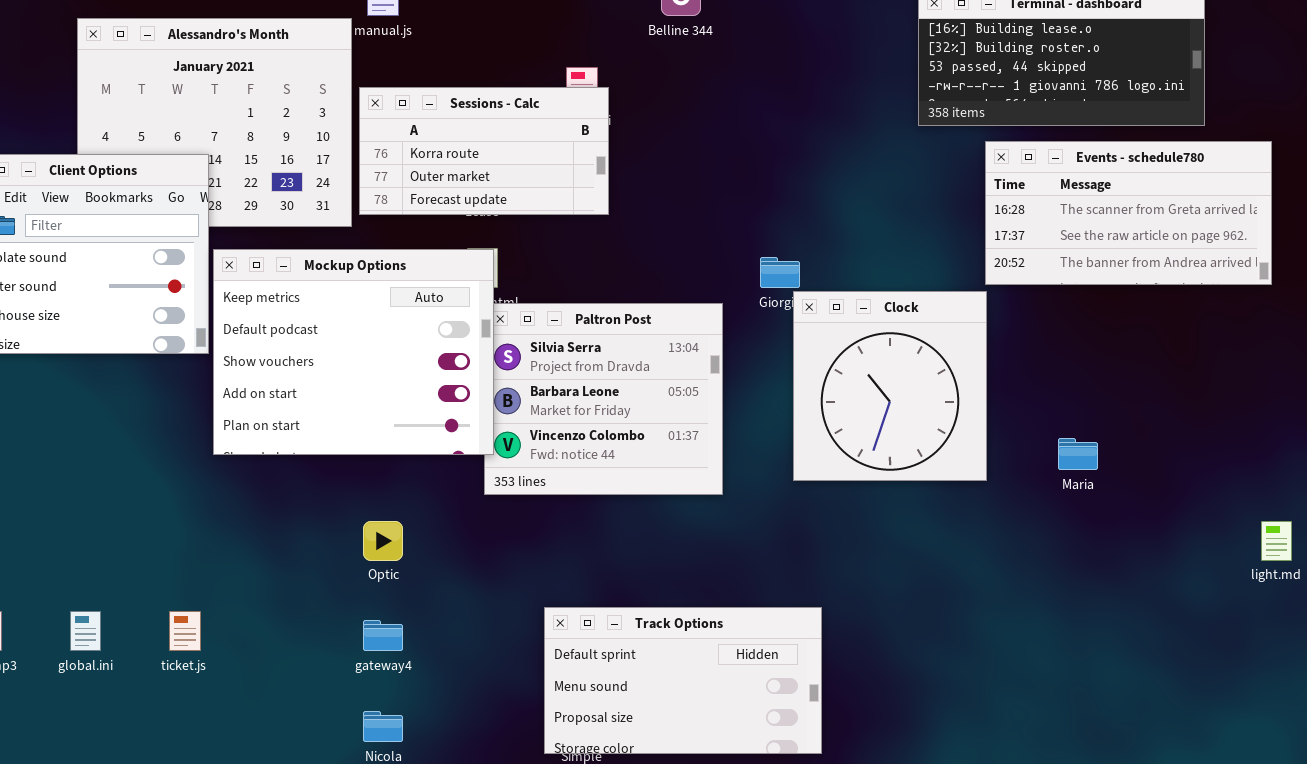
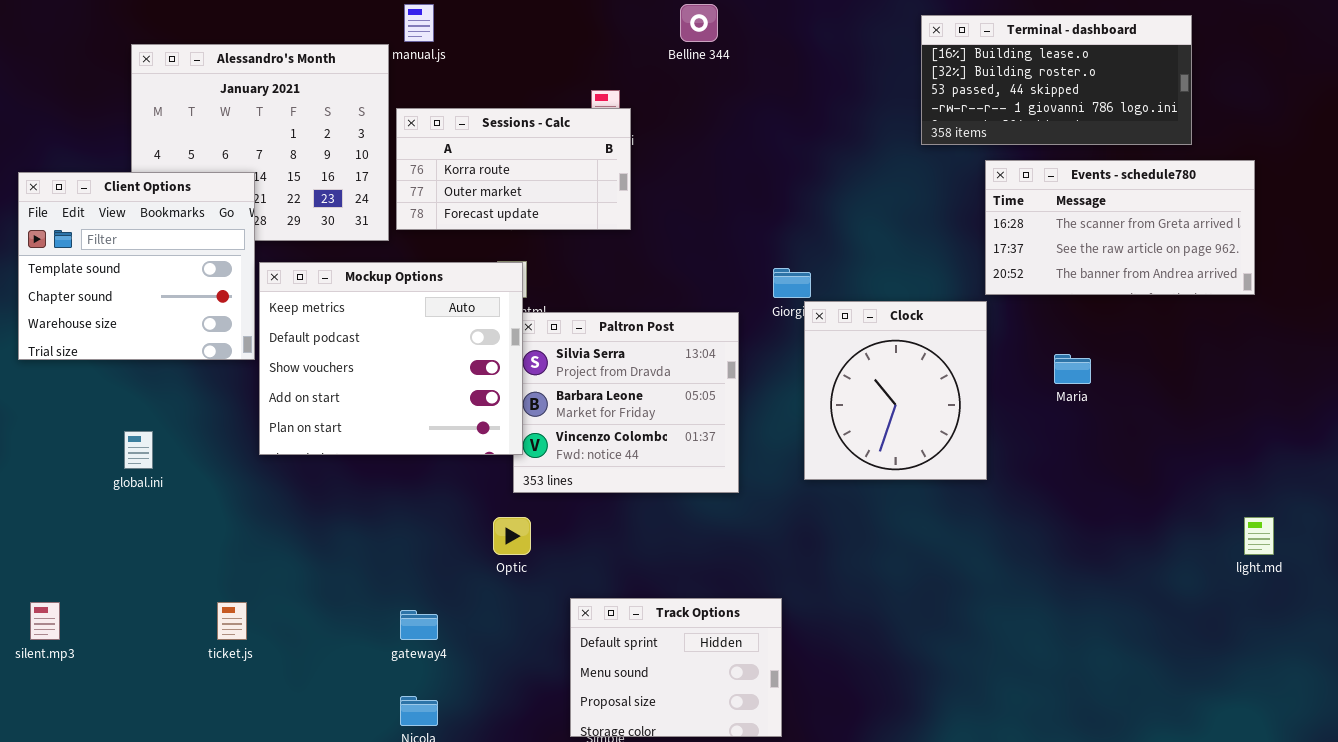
Maria: [1058,438,1098,470] -> [1054,354,1091,384], moved
Optic: [363,521,403,561] -> [493,517,531,555], moved
Track Options: [544,607,822,754] -> [570,598,782,737], resized
global.ini: [70,611,101,651] -> [124,431,153,469], moved

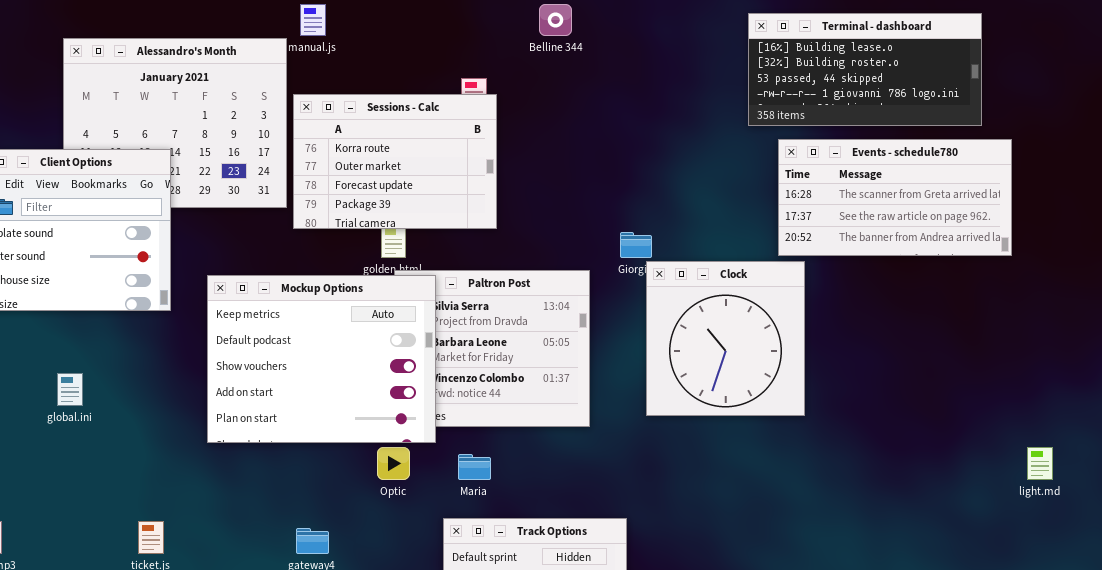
Sessions - Calc: [396,108,631,230] -> [293,94,497,229], resized
Events - schedule780: [985,160,1255,295] -> [778,139,1012,256], moved
Mockup Options: [259,262,523,455] -> [207,275,436,443], moved
Maria: [1054,354,1091,384] -> [458,454,491,480], moved

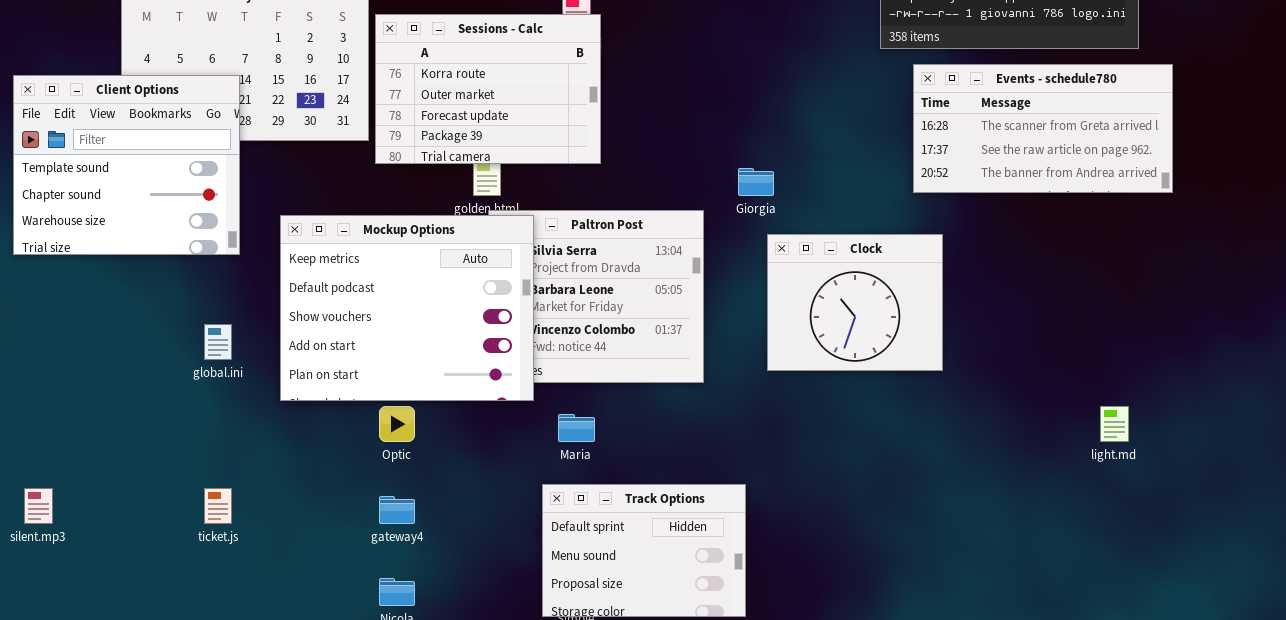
Clock: [646,261,805,416] -> [767,234,943,371], resized
global.ini: [57,373,83,406] -> [204,324,232,360], moved
Optic: [377,447,410,480] -> [379,406,415,442], moved
light.md: [1027,447,1053,480] -> [1100,406,1129,442], moved

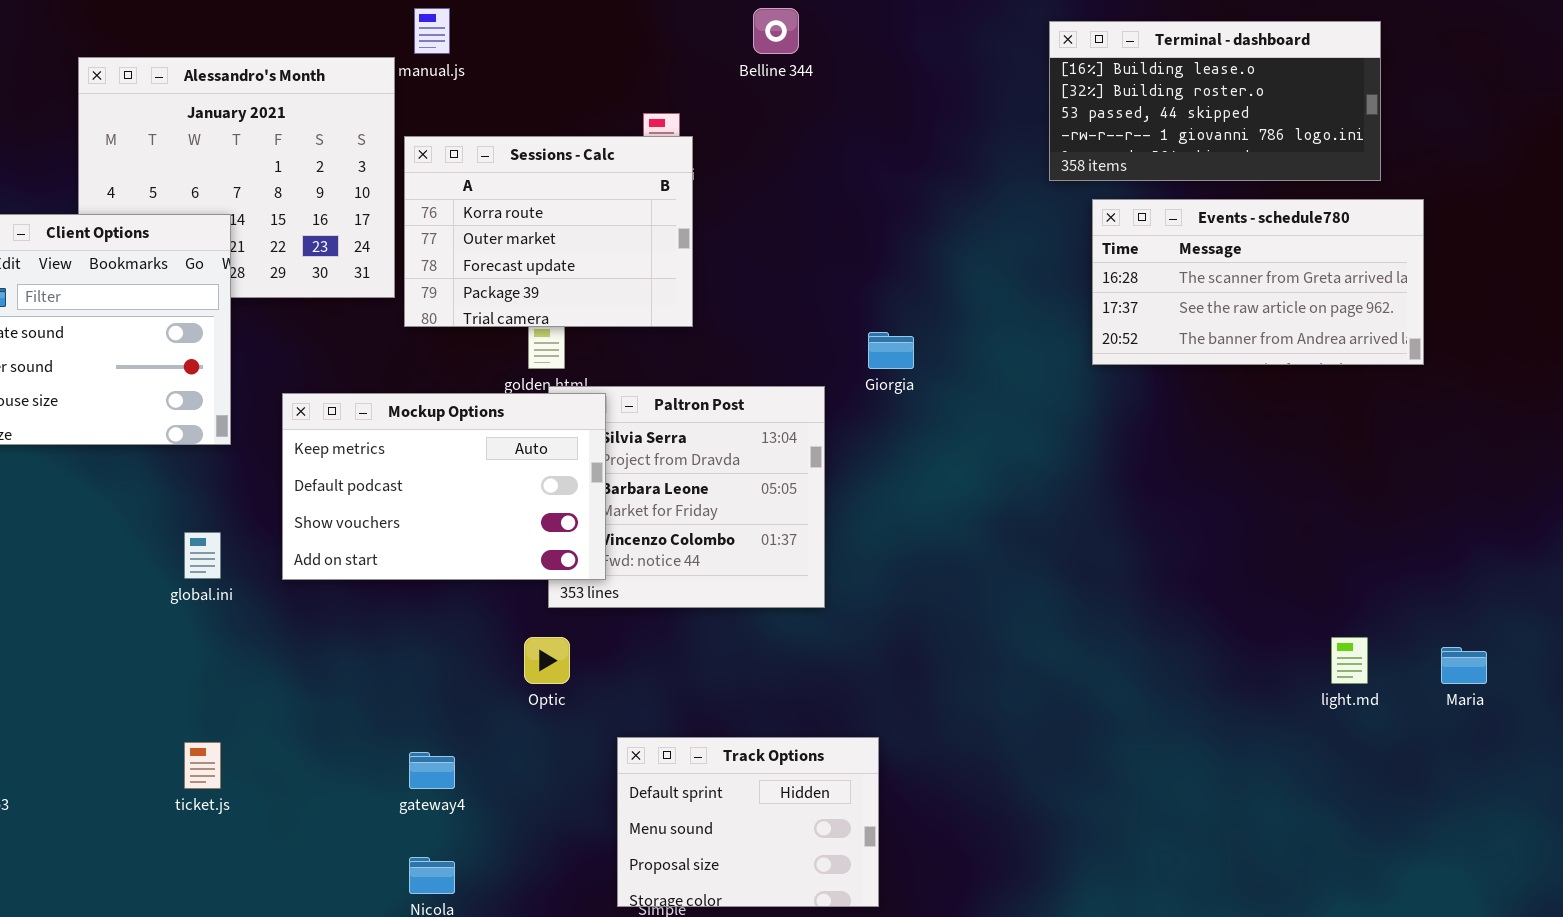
Mockup Options: [280,215,534,401] -> [282,393,606,580], resized
Clock: [767,234,943,371] -> none, closed
Optic: [379,406,415,442] -> [524,637,570,684], moved
Maria: [558,414,595,442] -> [1441,647,1487,684], moved

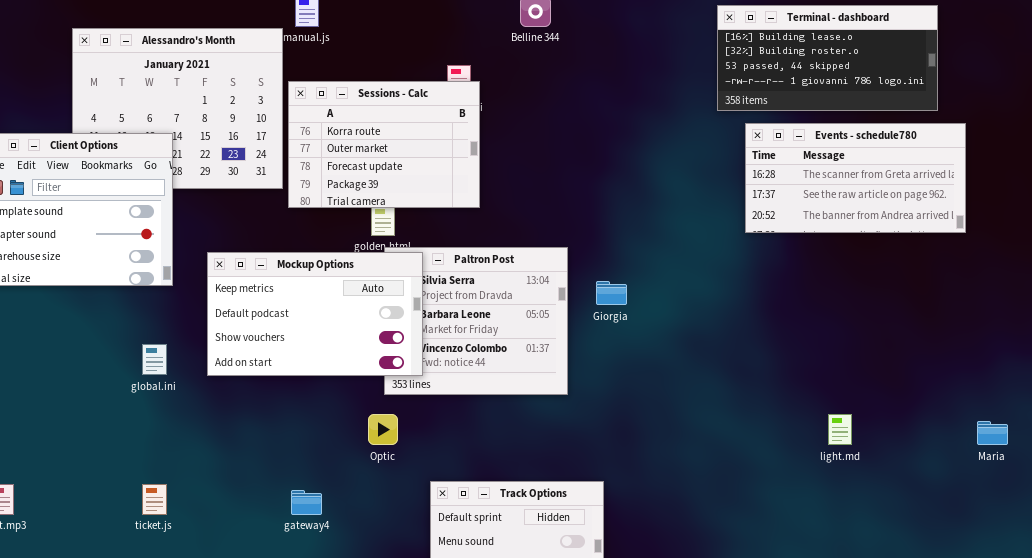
Giorgia: [868,332,914,369] -> [596,281,627,305], moved
light.md: [1331,637,1368,684] -> [828,414,852,445], moved

